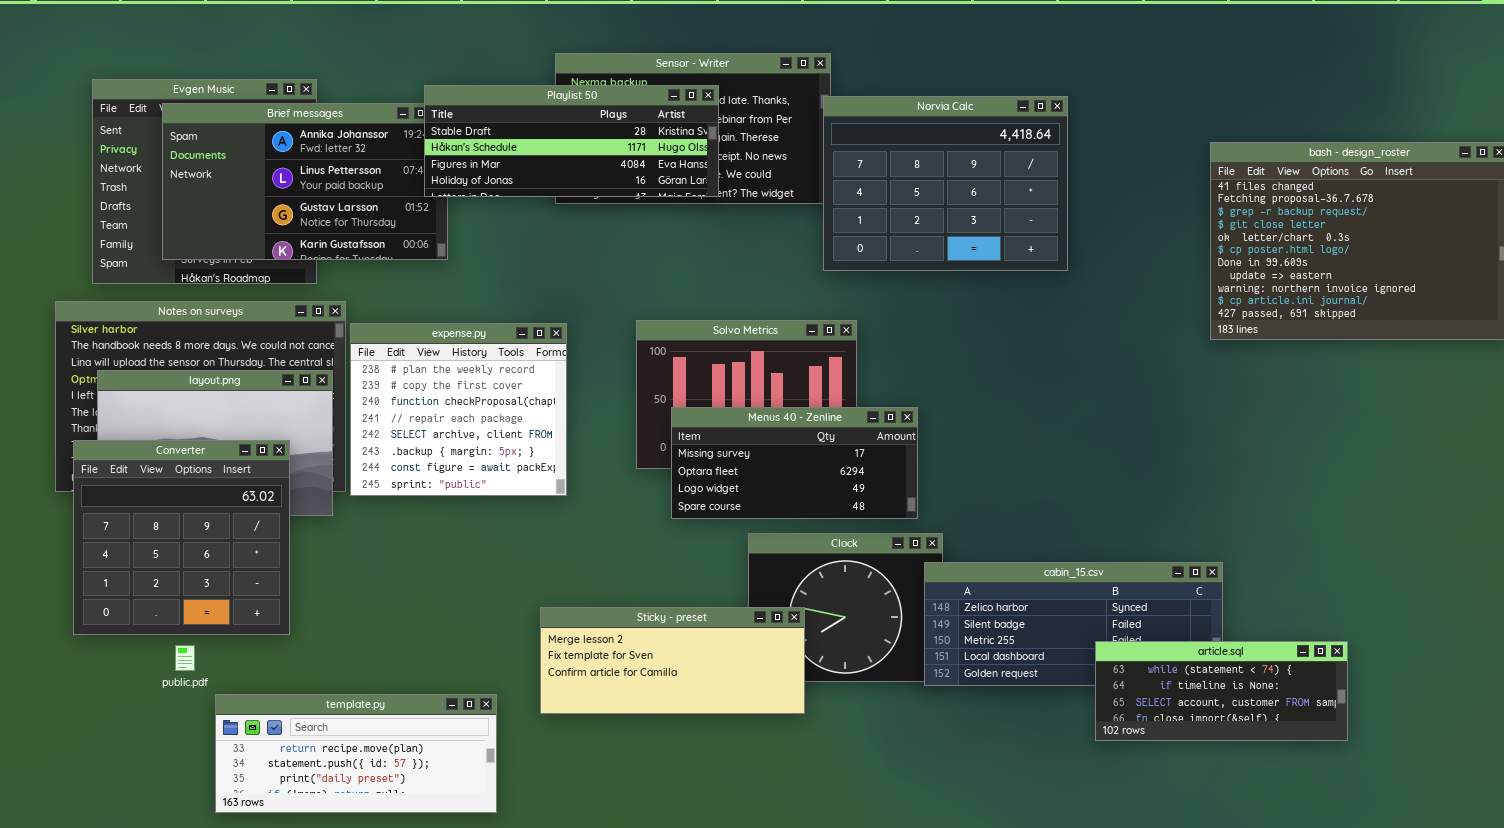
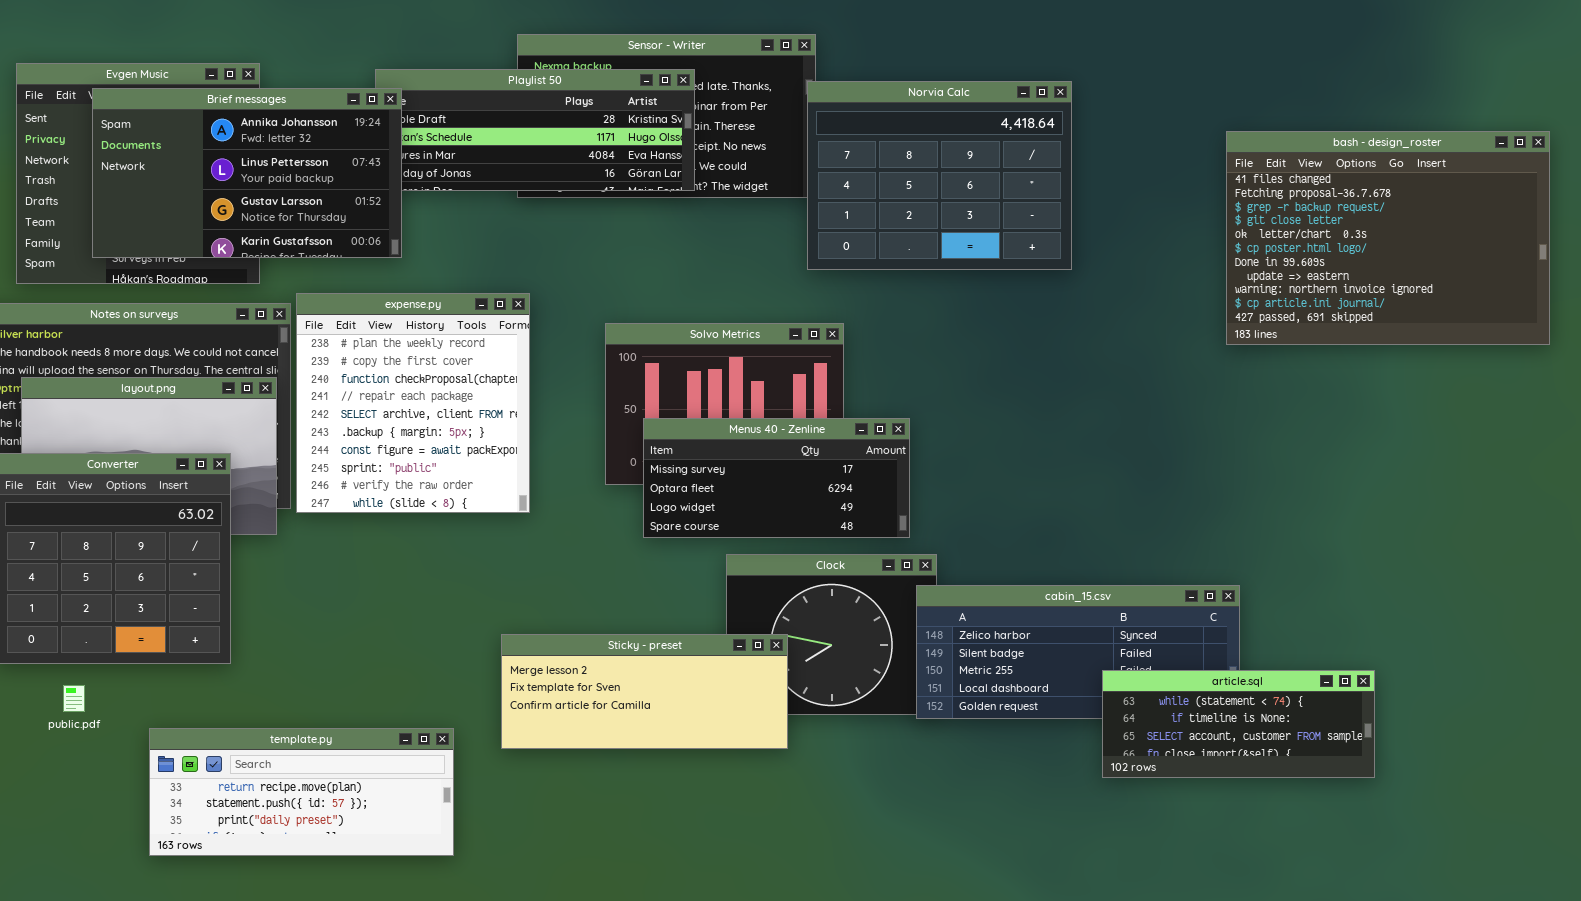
Brief messages: [162,103,448,260] -> [92,88,402,258], raised
expense.py: [350,323,567,496] -> [296,293,530,513], resized
public.pdf: [175,645,195,671] -> [63,685,85,712], moved

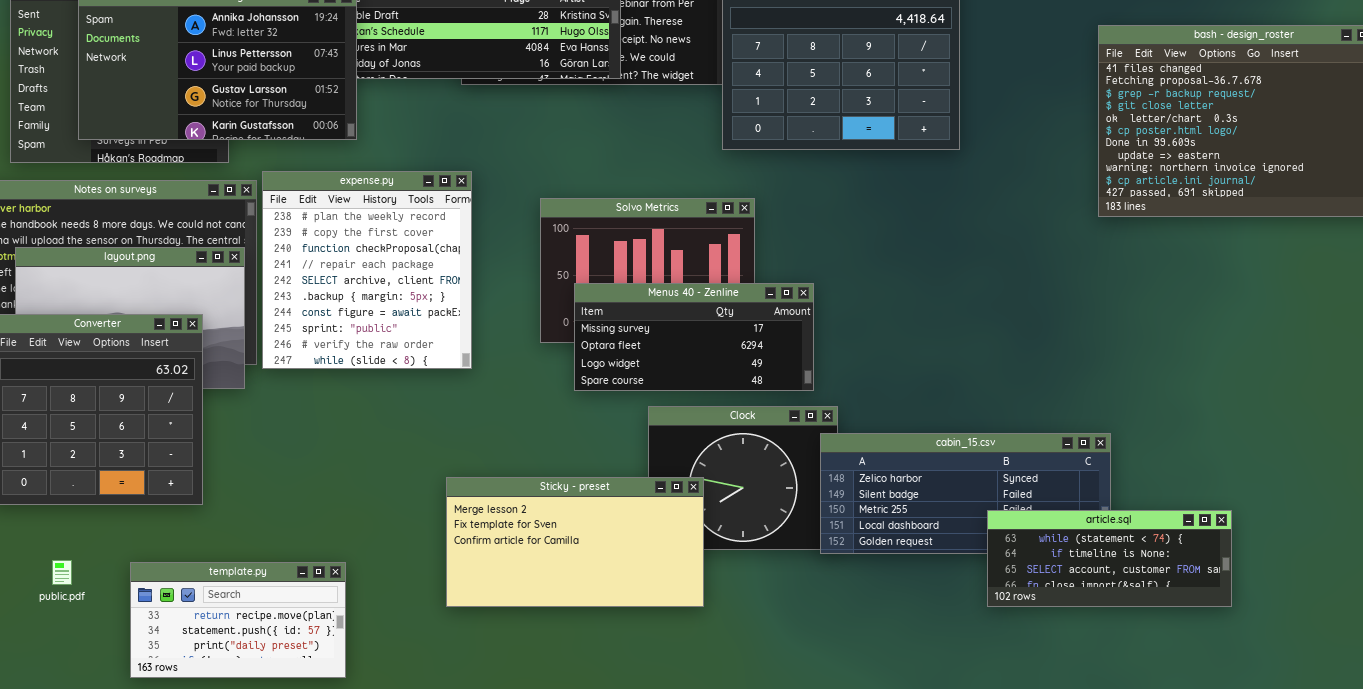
Sticky - preset: [501,634,788,749] -> [446,477,704,607], resized
public.pdf: [63,685,85,712] -> [52,560,72,585], moved
template.py: [149,728,454,856] -> [130,562,346,678], resized

